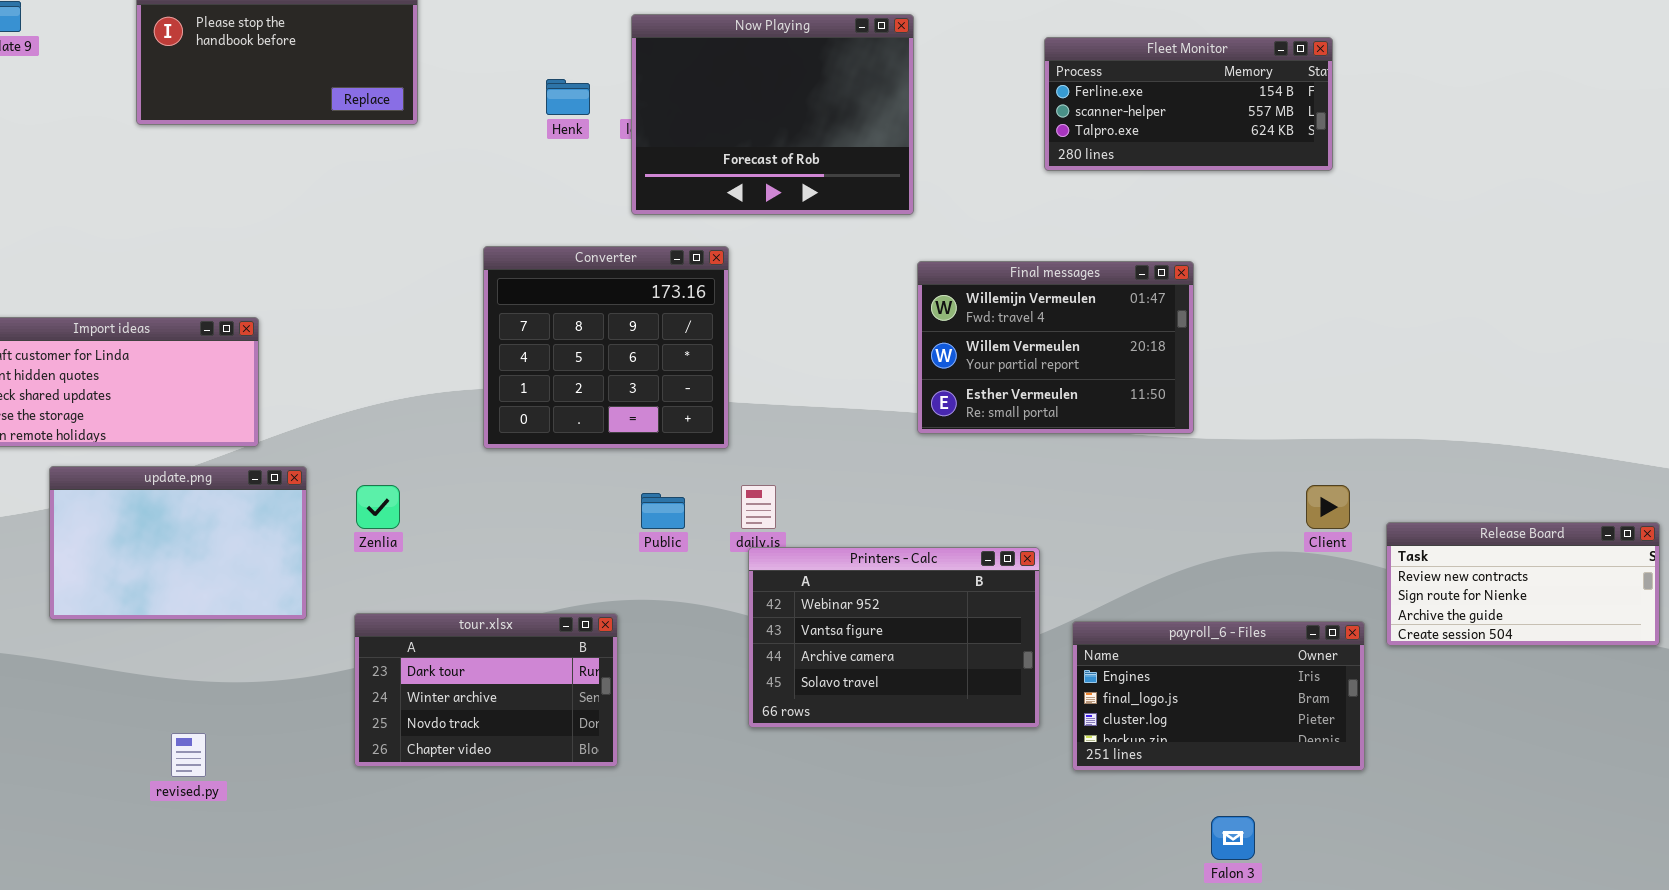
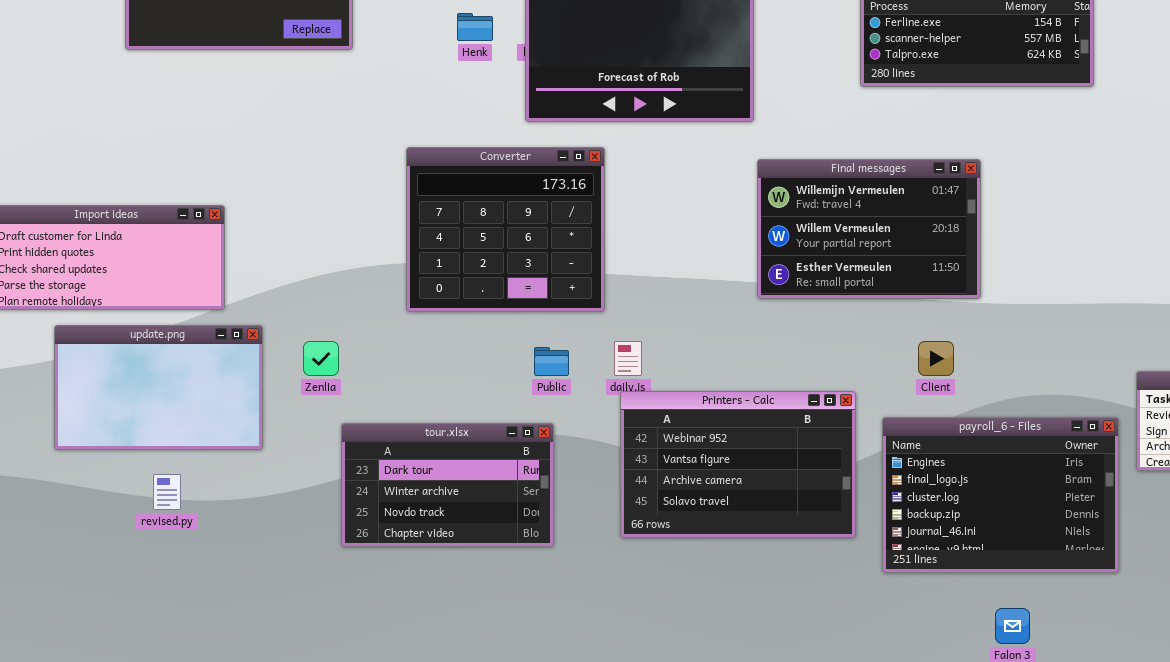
Client: [1306,485,1350,529] -> [918,341,954,376], moved
tour.xlsx: [354,613,618,767] -> [341,423,554,547], moved
payroll_6 - Files: [1072,621,1365,771] -> [882,417,1119,573], resized
revised.py: [171,733,206,777] -> [153,474,181,510], moved

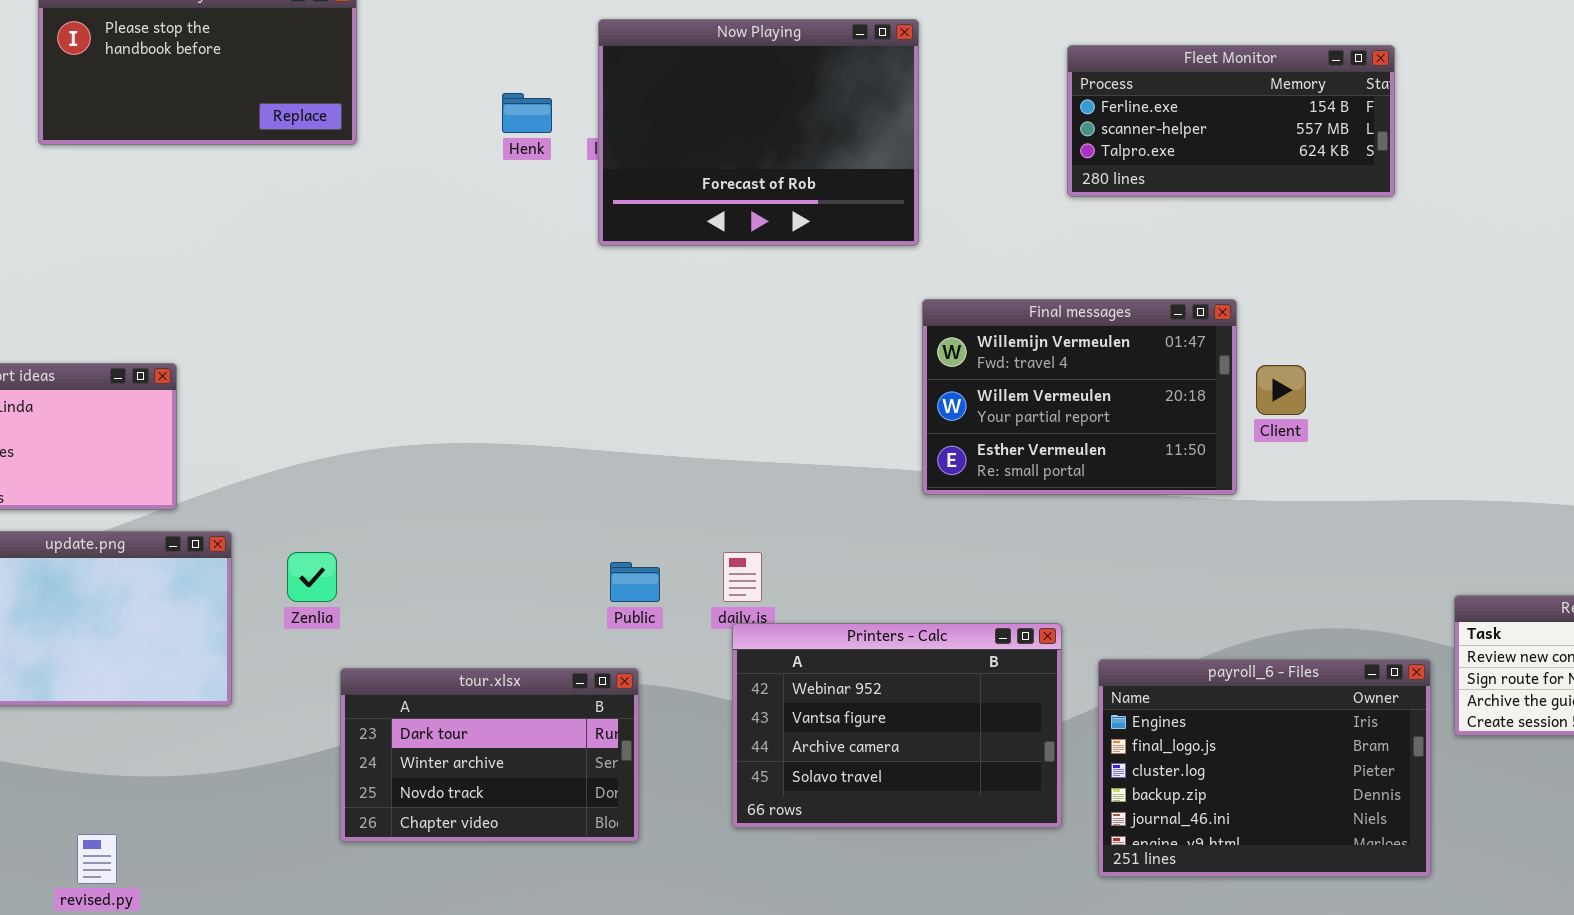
Converter: [406,147,605,312] -> none, closed
Client: [918,341,954,376] -> [1256,365,1306,415], moved
revised.py: [153,474,181,510] -> [77,834,117,884], moved

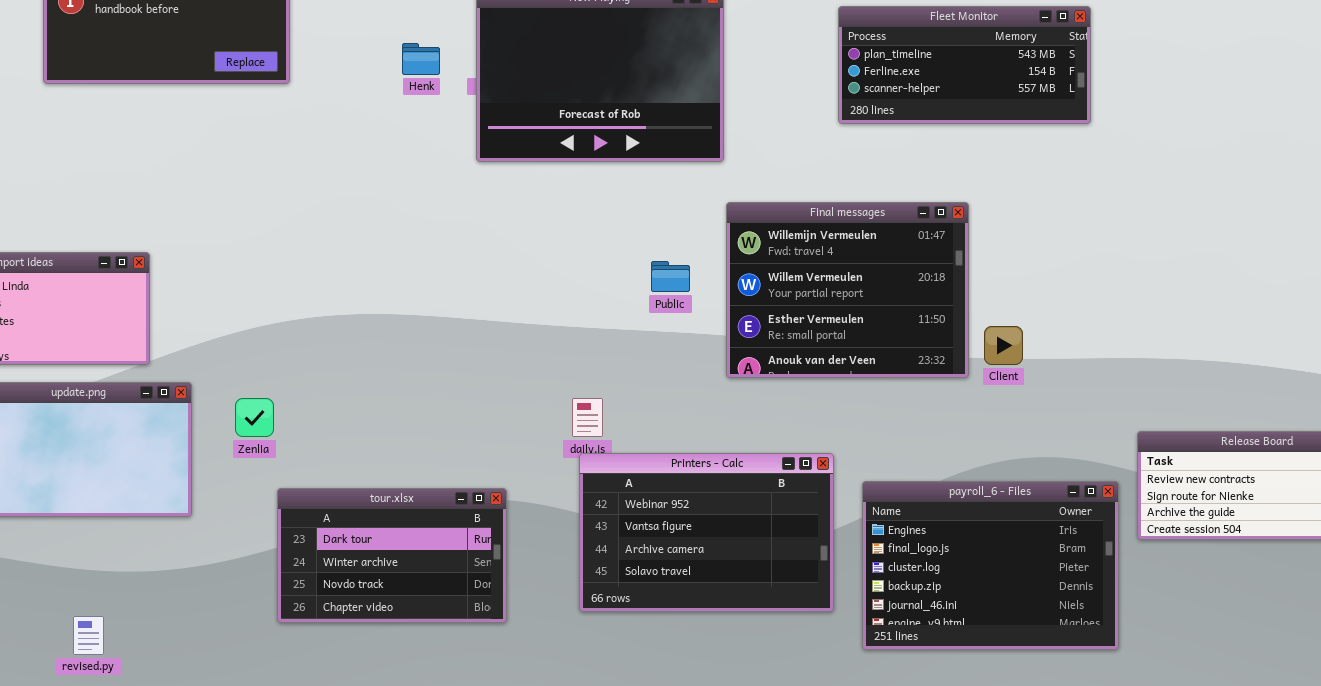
Fleet Monitor: [1067,45,1395,197] -> [838,6,1091,124], scrolled up 1 row
Final messages: [922,299,1237,495] -> [726,202,969,378], resized
Client: [1256,365,1306,415] -> [984,326,1023,365], moved
Public: [610,562,660,602] -> [651,261,690,292], moved

